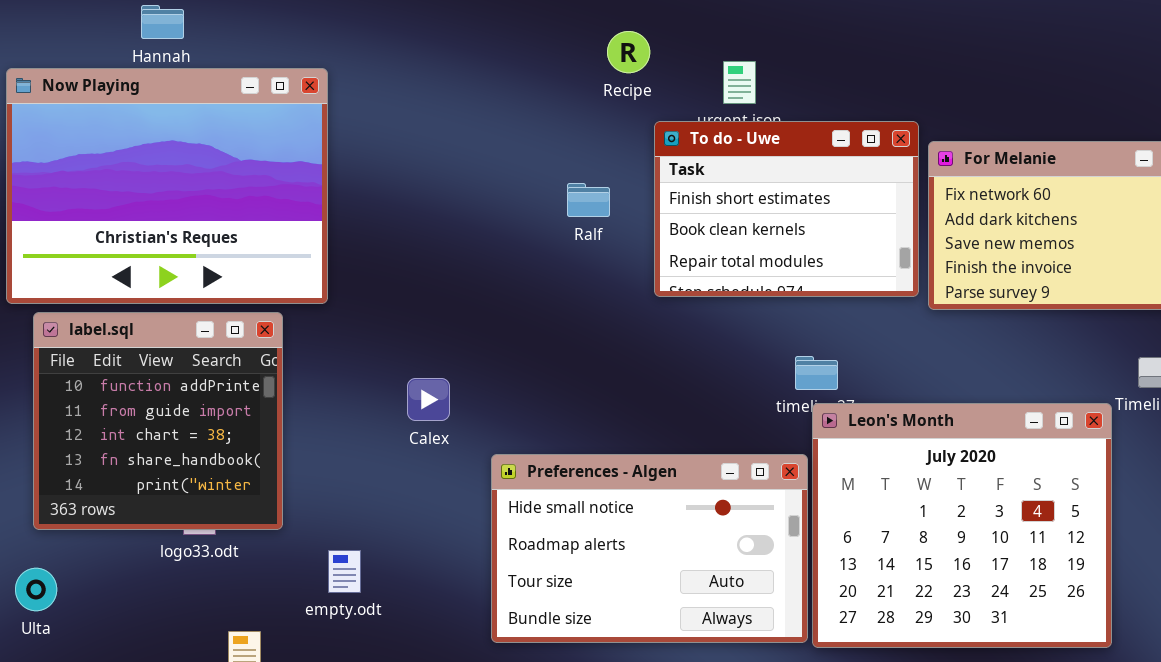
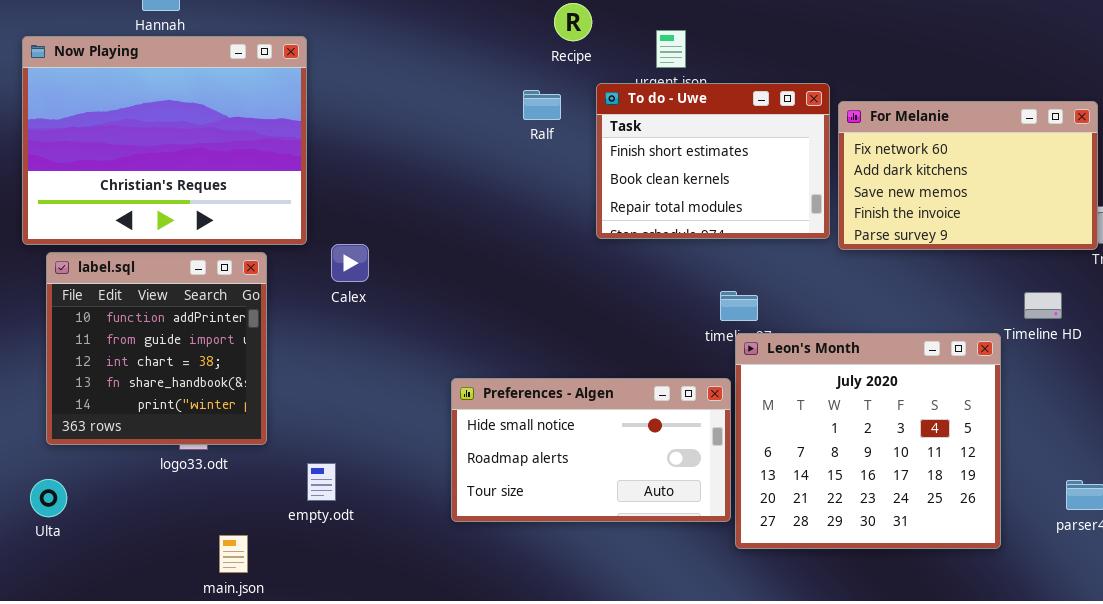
Ralf: [567,183,610,217] -> [523,90,561,120], moved
Calex: [407,378,450,421] -> [331,244,369,282], moved
Preferences - Algen: [491,454,808,643] -> [451,378,731,522], resized

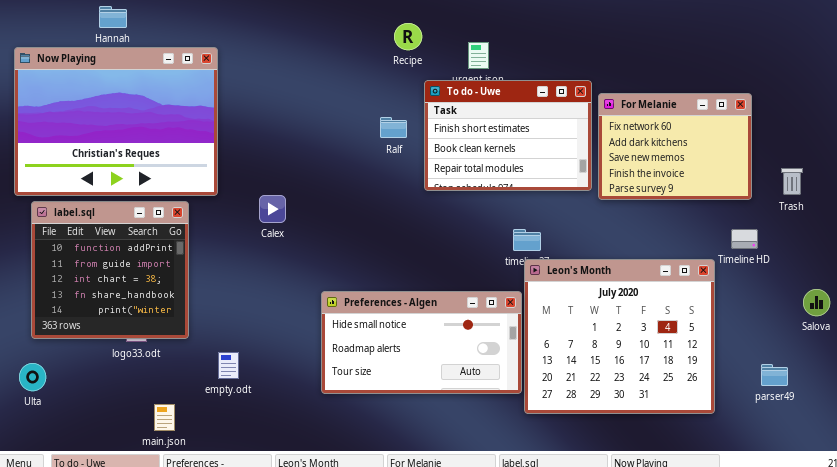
Ralf: [523,90,561,120] -> [380,117,407,138], moved
For Melanie: [838,101,1098,250] -> [598,93,752,200], resized
Calex: [331,244,369,282] -> [259,195,286,223], moved

